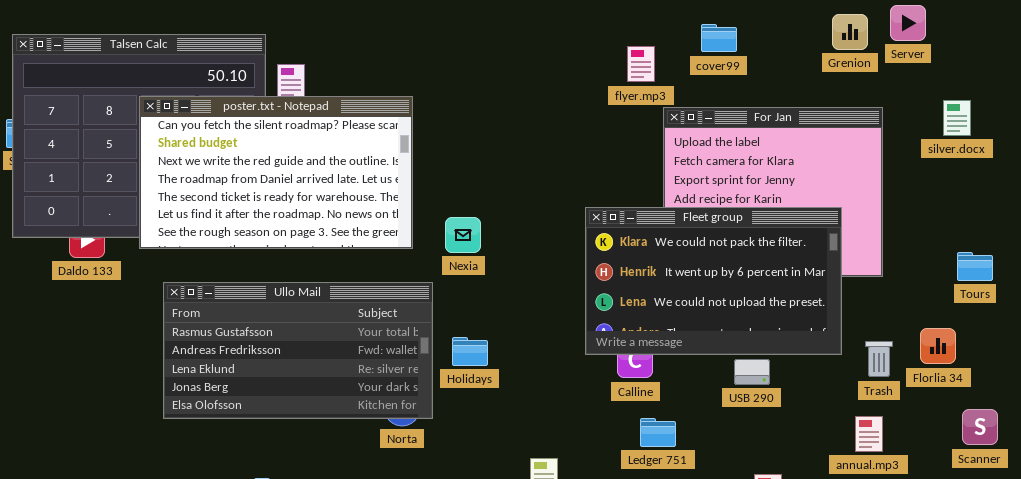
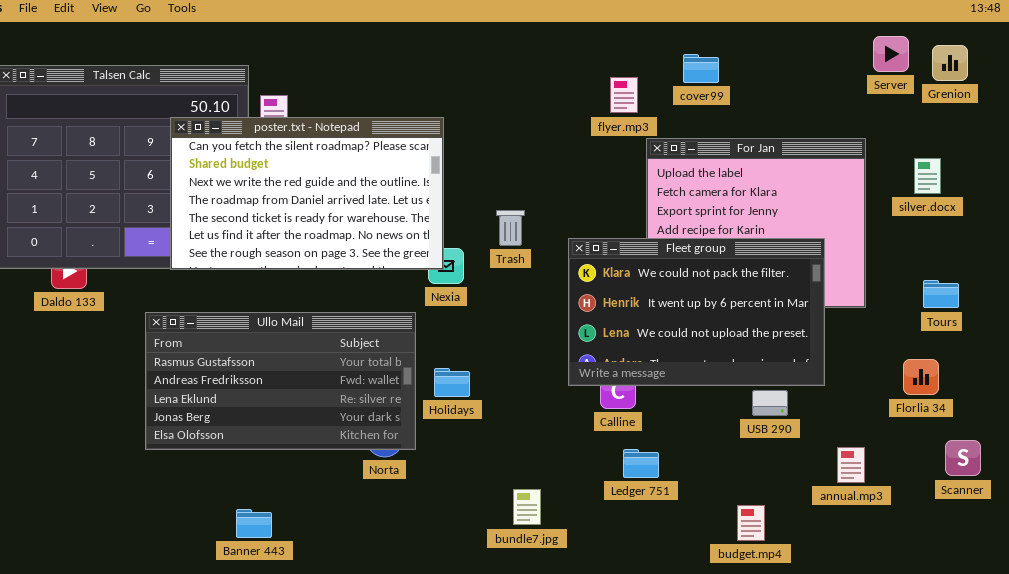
Grenion: [832,14,868,50] -> [932,45,968,81], moved
poster.txt - Notepad: [139,96,413,249] -> [170,117,444,270], moved
silver.docx: [943,100,971,136] -> [914,158,941,194], moved
Tours: [957,252,993,281] -> [923,280,959,308], moved
Trash: [865,341,893,377] -> [496,210,525,246], moved
USB 290: [734,359,770,385] -> [752,390,788,416], moved

